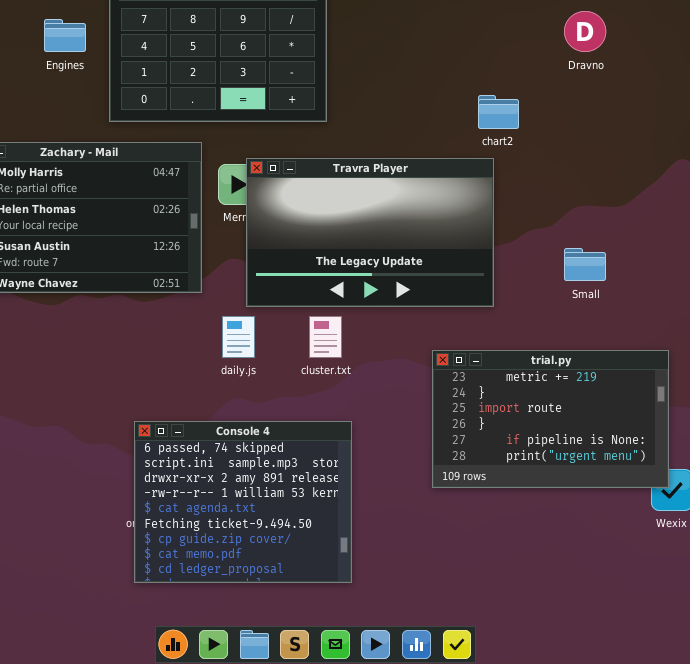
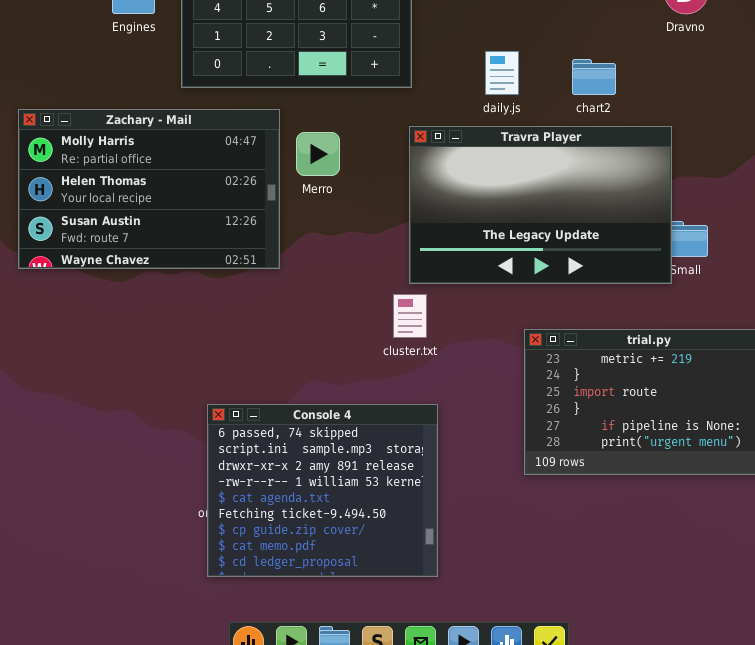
Travra Player: [246,158,494,307] -> [409,126,672,284], moved
daily.js: [222,316,255,358] -> [485,51,519,95], moved

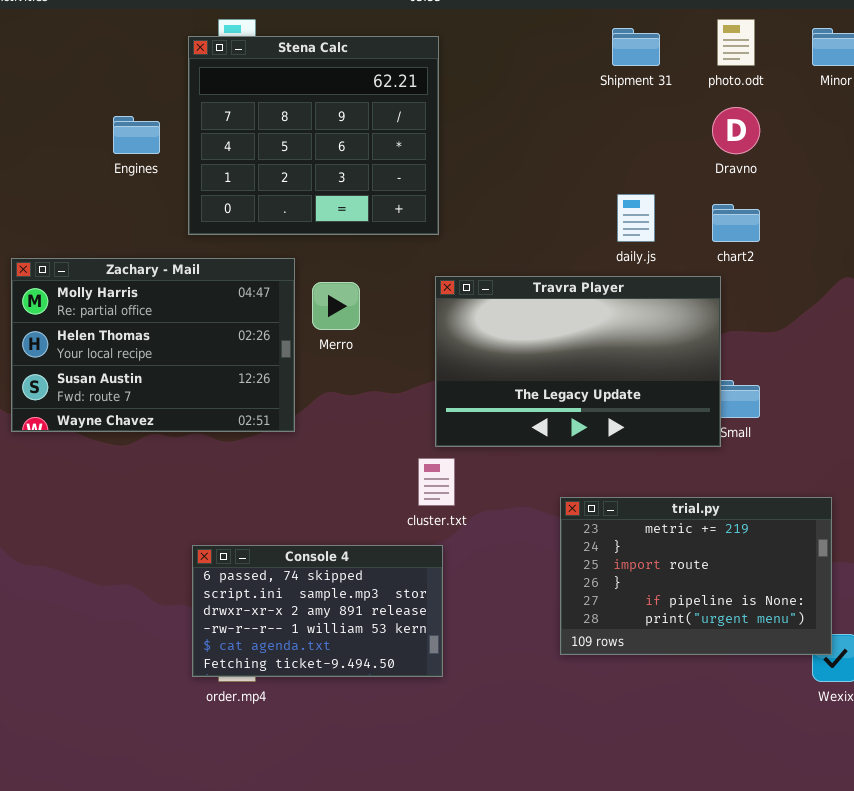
daily.js: [485,51,519,95] -> [617,194,655,242], moved
chart2: [572,59,616,95] -> [712,204,760,242], moved
Console 4: [207,404,438,577] -> [192,545,443,677], moved, resized

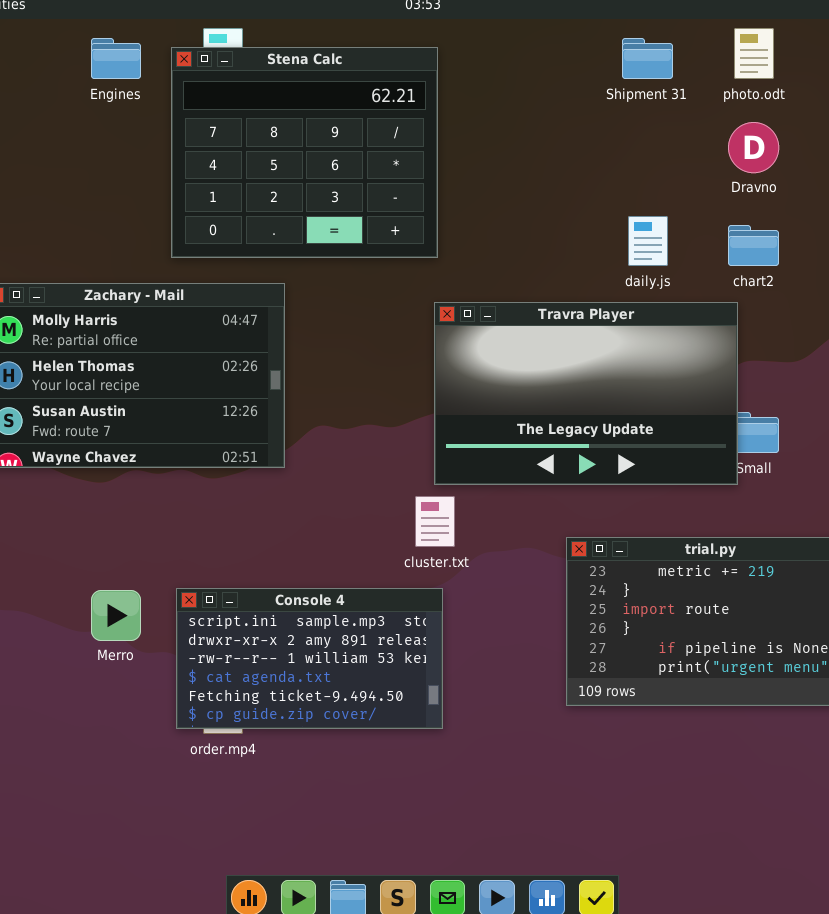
Engines: [113,116,160,154] -> [91,38,141,79], moved
Merro: [312,282,360,330] -> [91,590,141,641], moved
Console 4: [192,545,443,677] -> [176,588,443,729], scrolled down 1 row

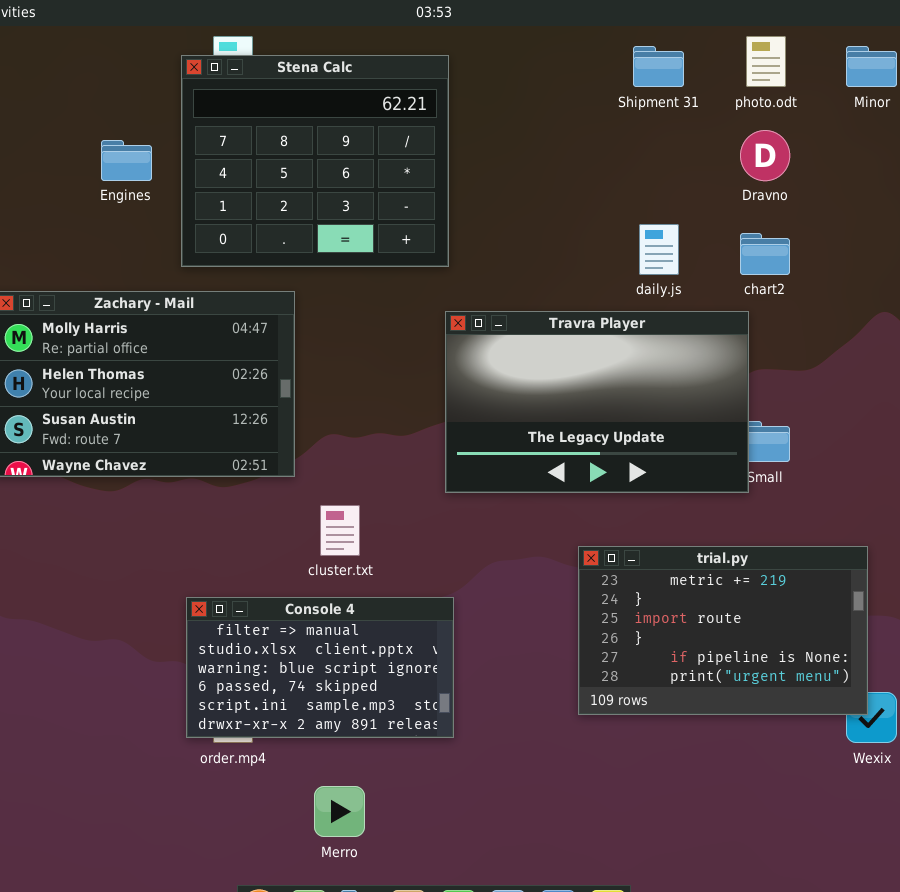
Engines: [91,38,141,79] -> [101,140,152,181], moved
cluster.txt: [415,496,455,547] -> [320,505,360,556], moved
Console 4: [176,588,443,729] -> [186,597,454,738], scrolled up 4 rows
Merro: [91,590,141,641] -> [314,786,365,837], moved

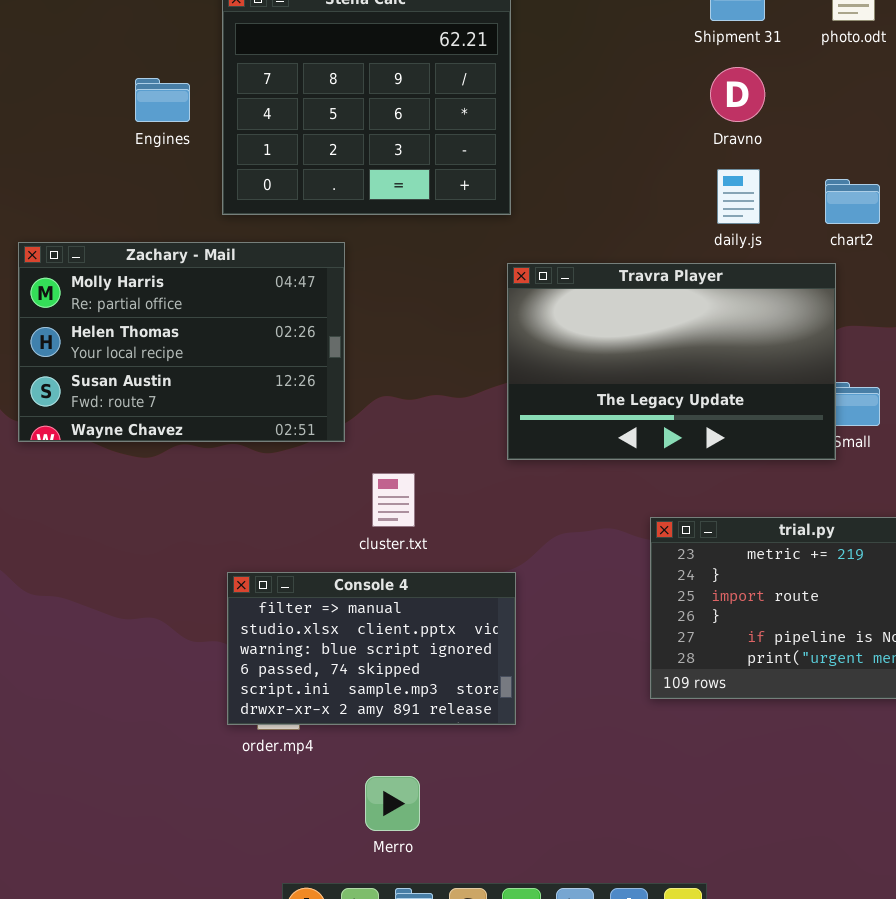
Dravno: [740,130,790,181] -> [710,67,765,122], moved

